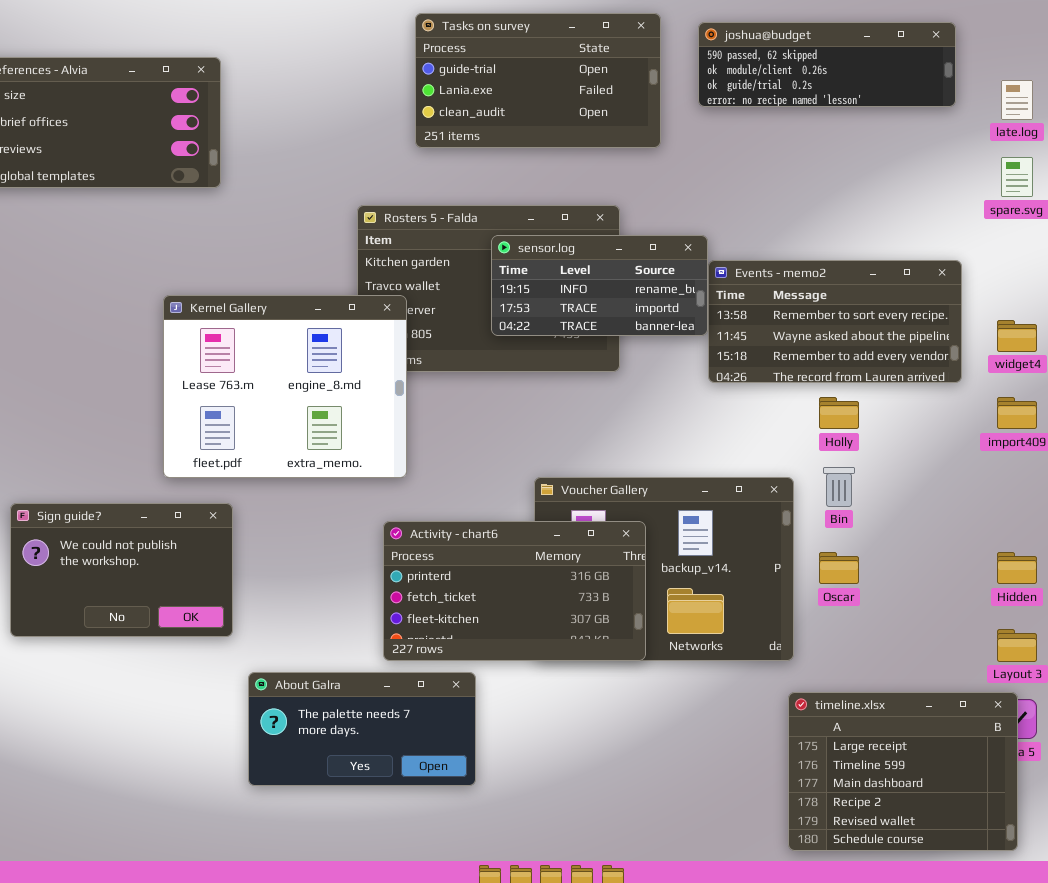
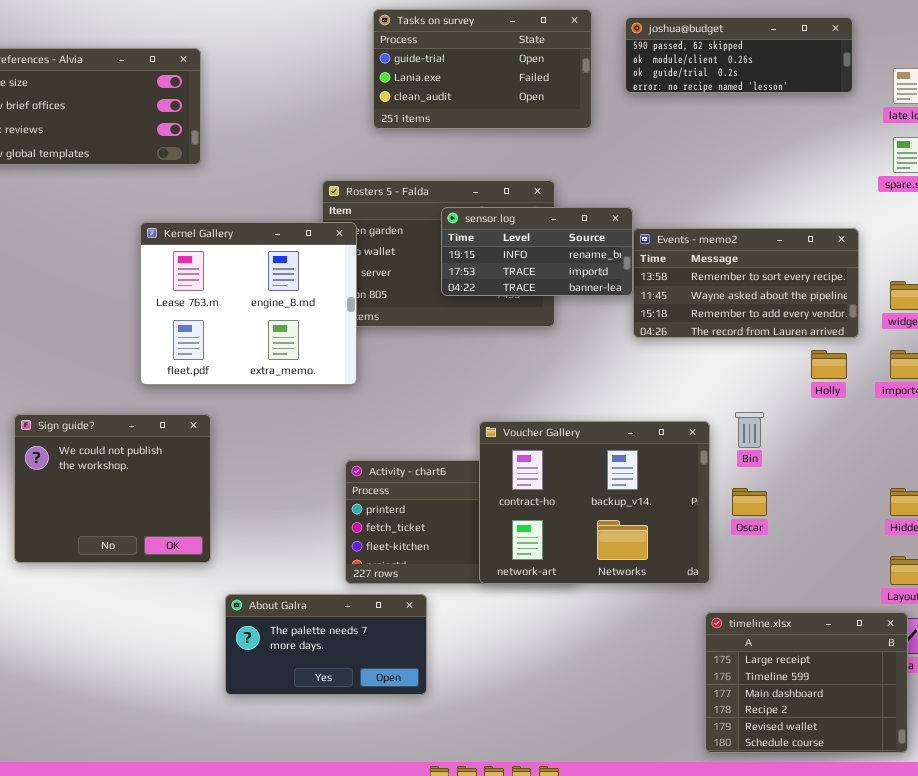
Kernel Gallery: [163,295,407,478] -> [140,222,357,385], moved
Holly: [819,397,859,429] -> [811,350,847,379], moved
Voucher Gallery: [534,477,794,661] -> [479,421,710,584], raised
Sign guide?: [10,503,233,637] -> [14,414,211,563], resized

